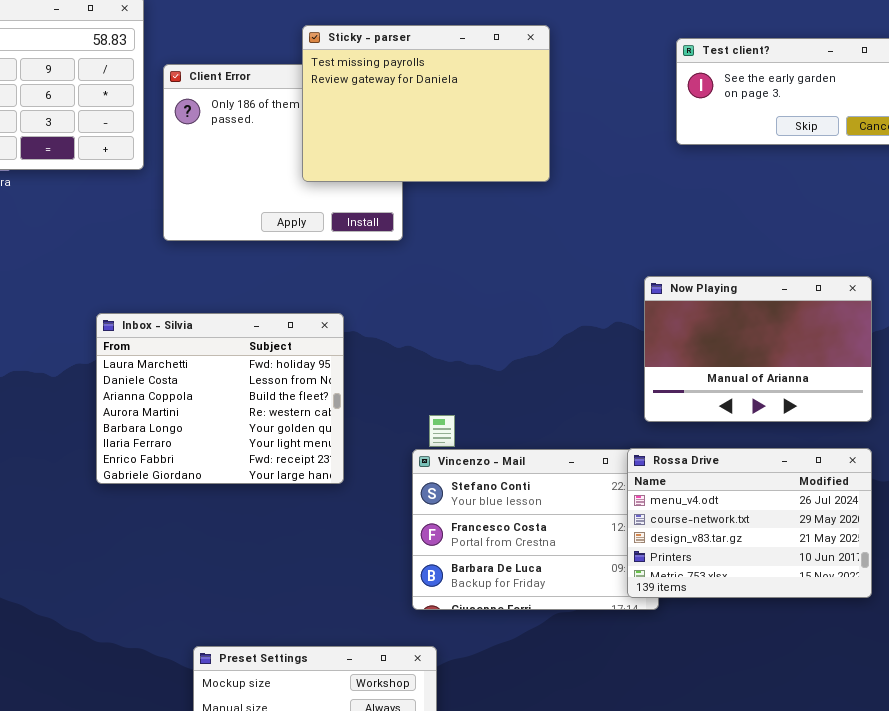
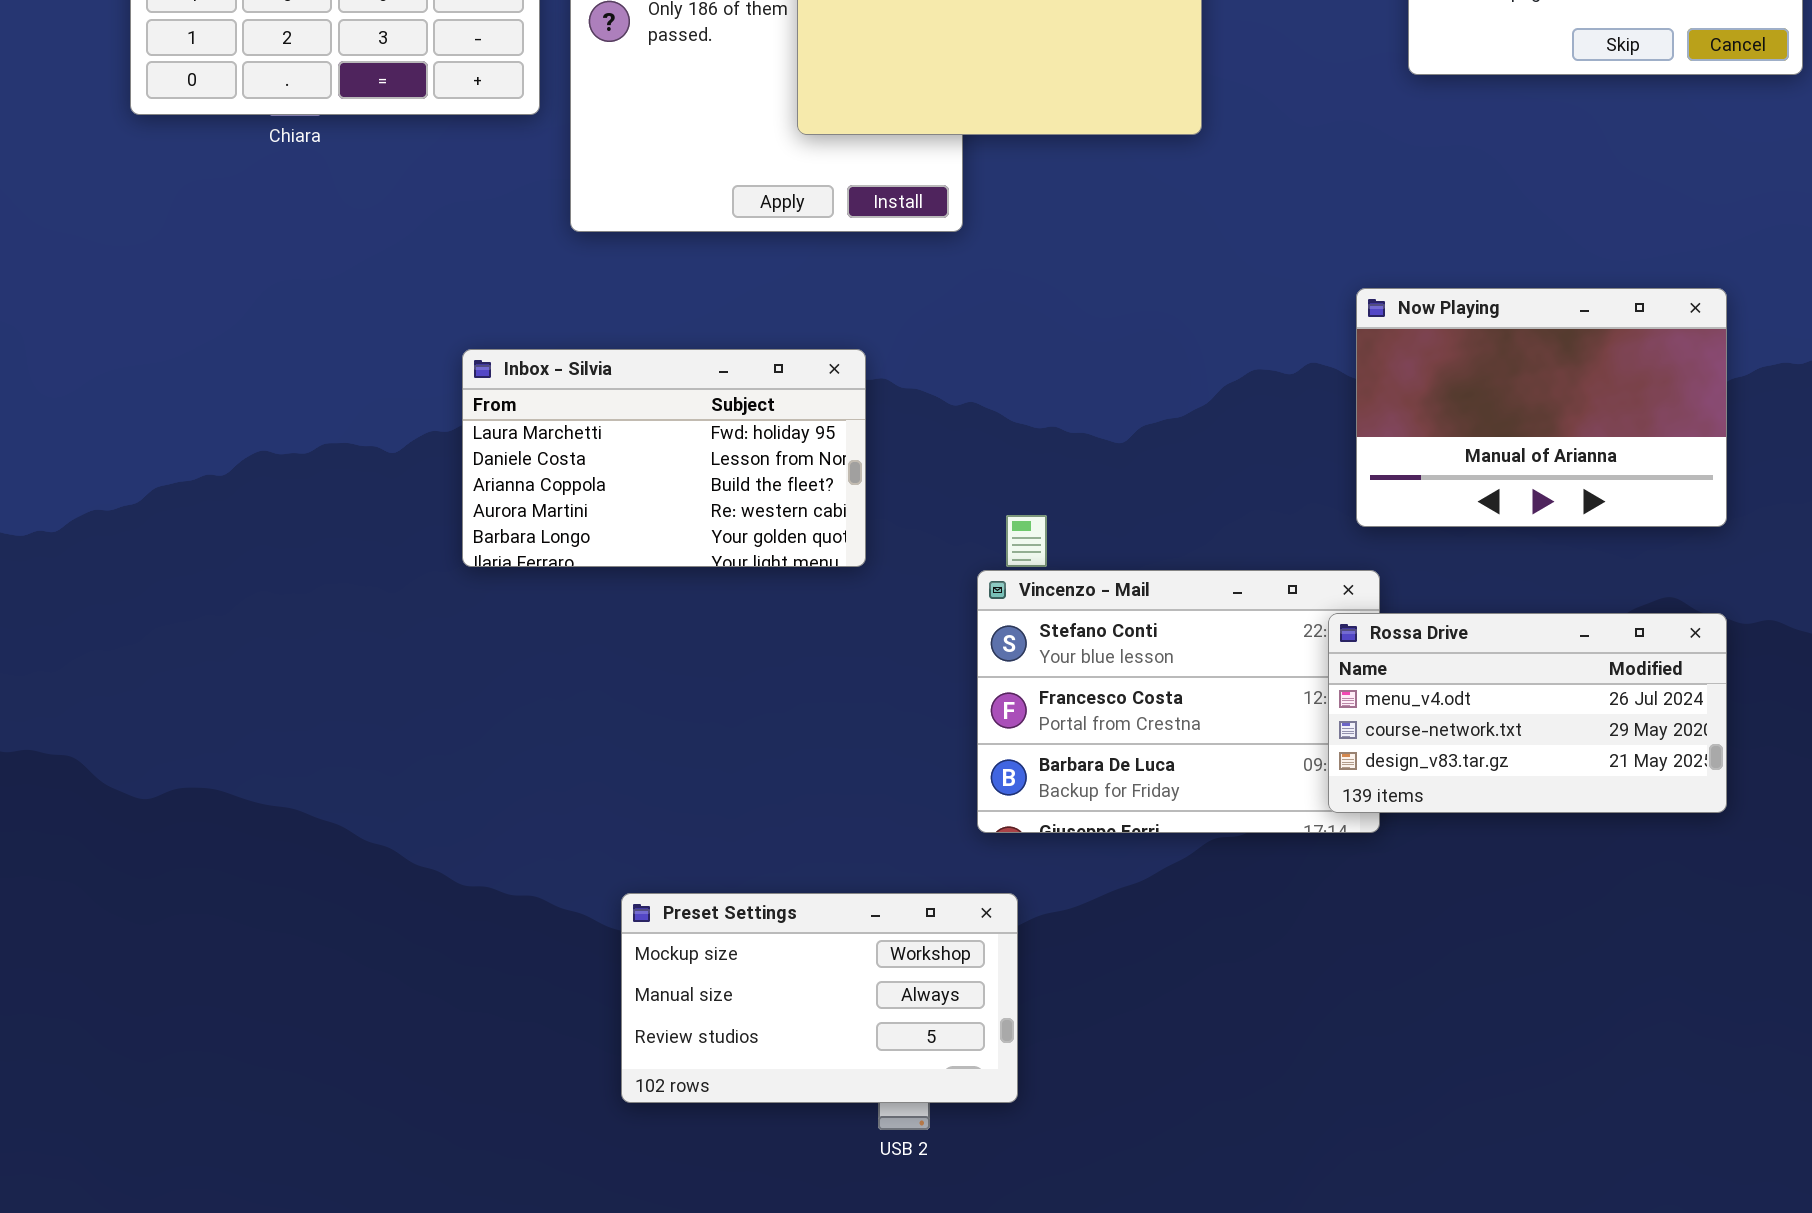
Inbox - Silvia: [96,313,344,484] -> [462,349,866,567], resized
Rossa Drive: [627,448,872,598] -> [1328,613,1727,813], resized

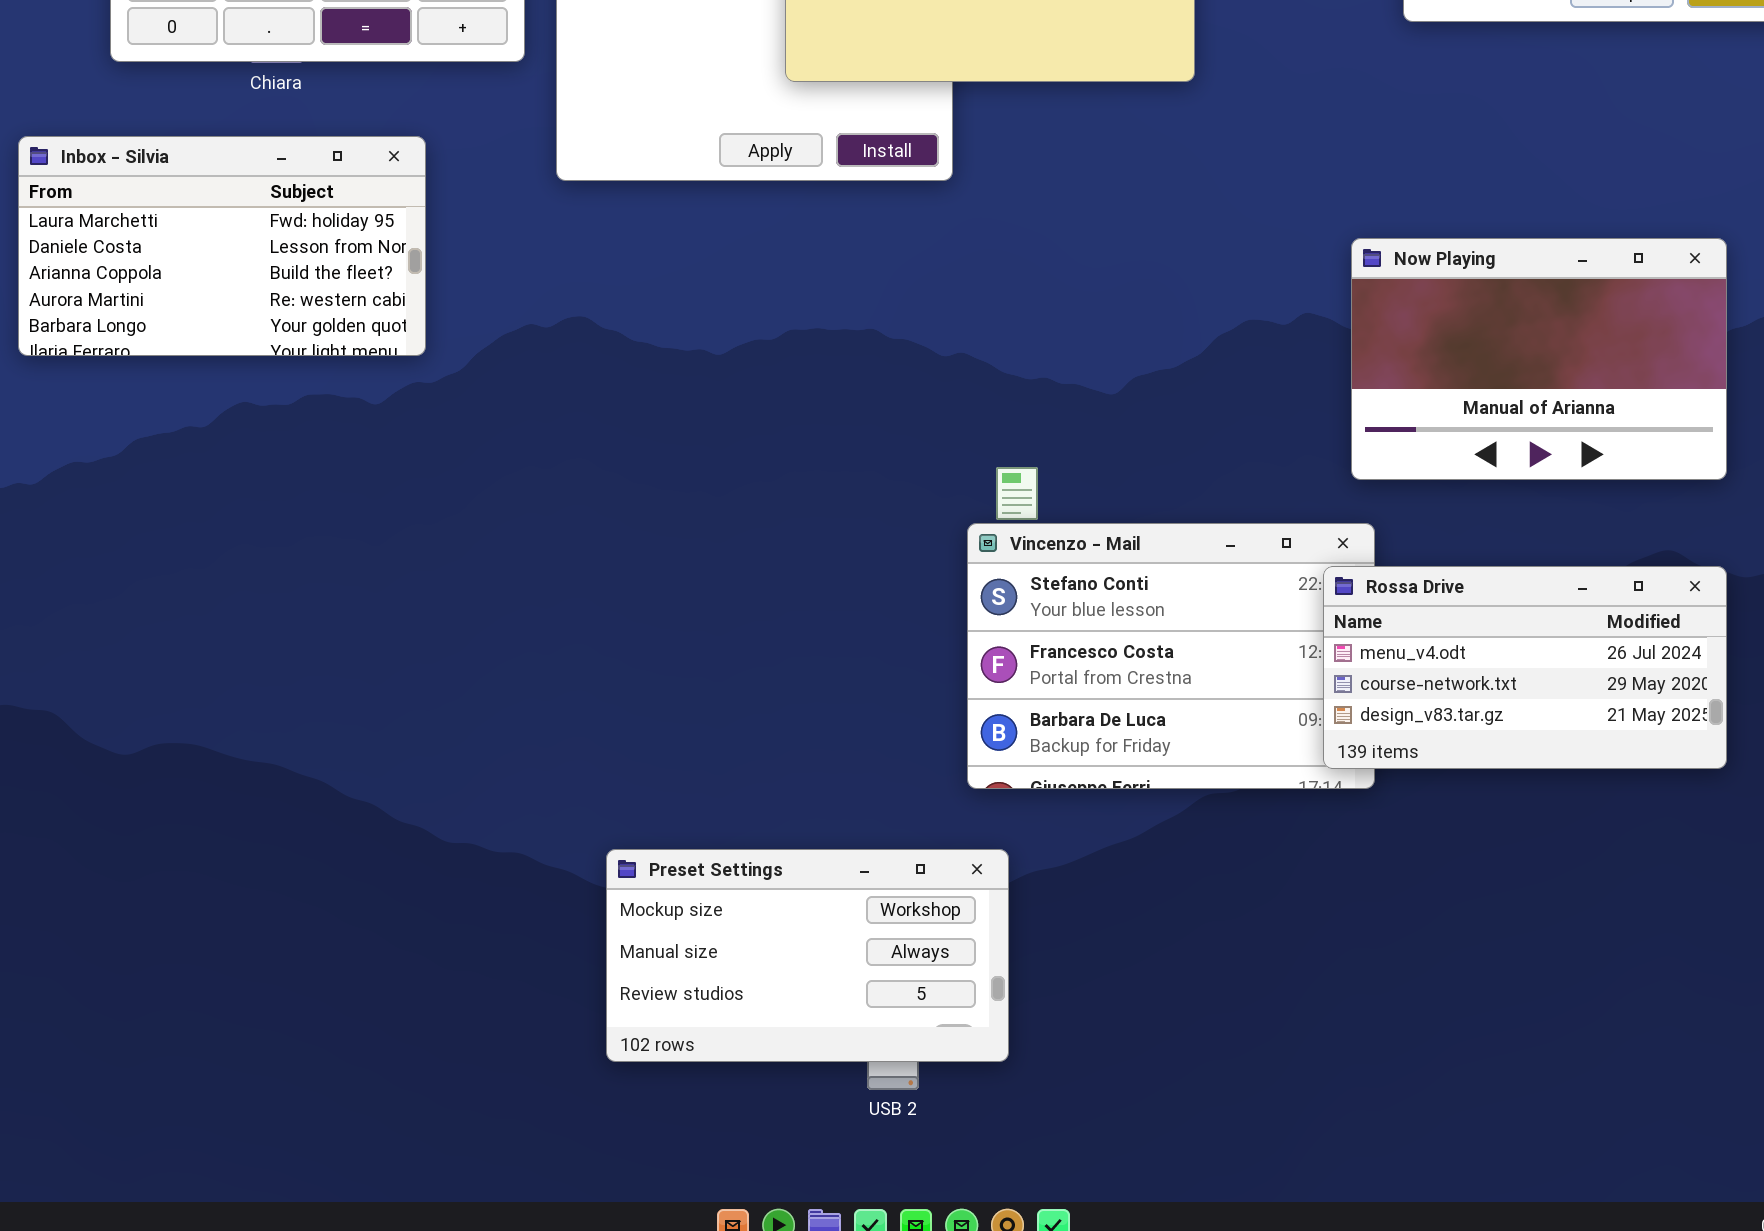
Inbox - Silvia: [462,349,866,567] -> [18,136,426,356], moved

